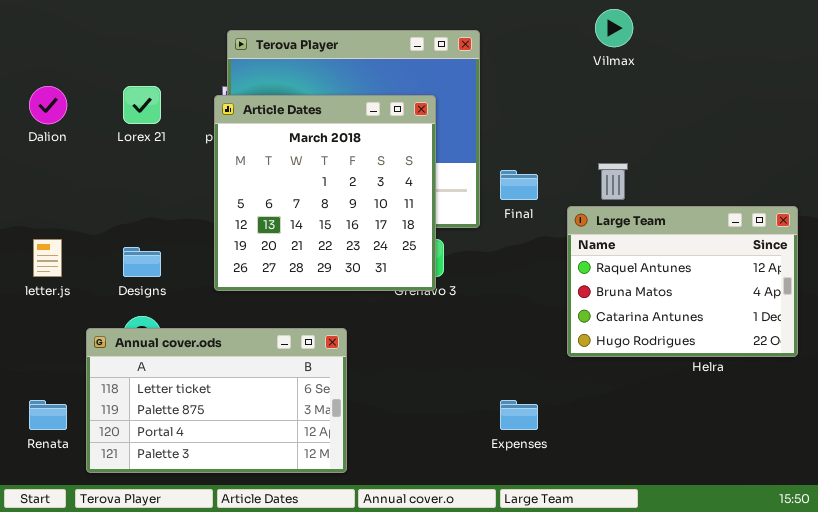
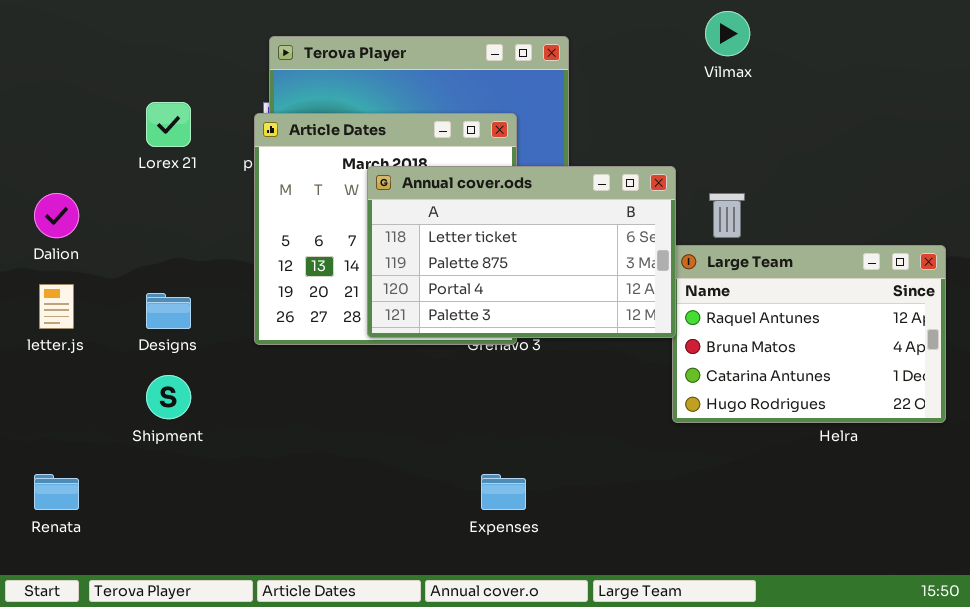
Dalion: [29,86,67,124] -> [34,193,79,238], moved
Annual cover.ods: [86,328,347,473] -> [367,166,676,338], moved
Expenses: [500,400,538,430] -> [481,474,526,510], moved

